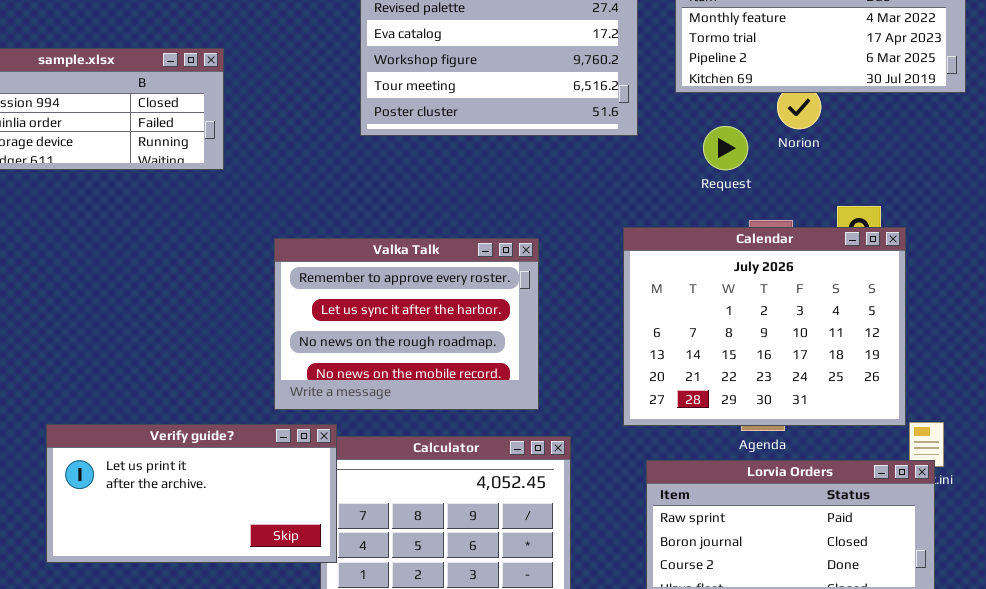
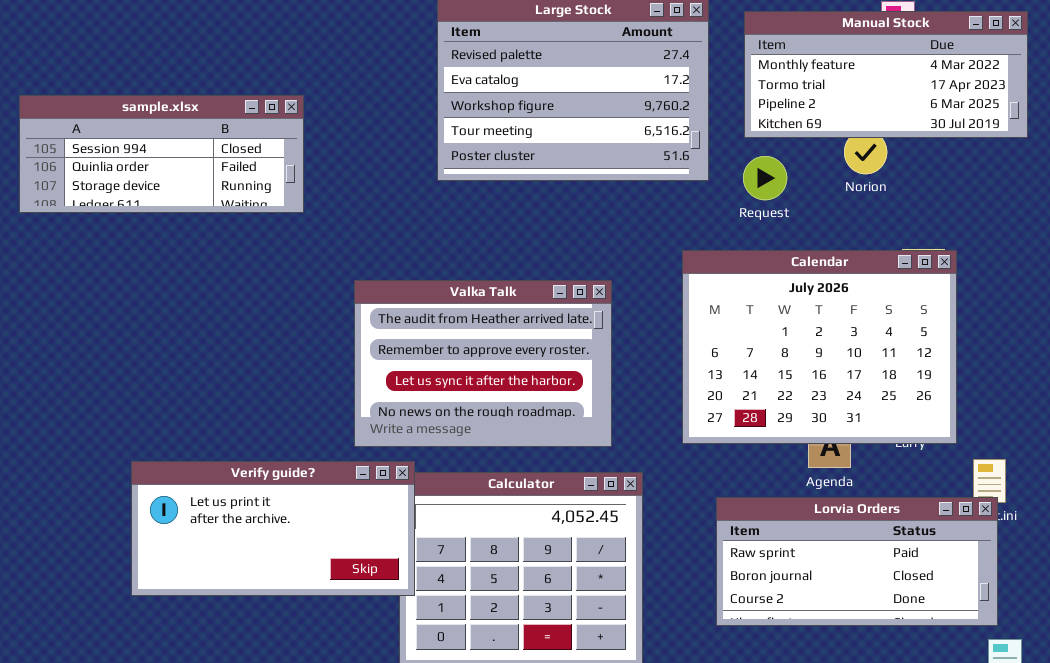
Request: [703,126,748,170] -> [743,156,787,200], moved
Calendar: [623,227,906,426] -> [682,250,957,444], moved
Valka Talk: [274,238,539,410] -> [354,280,612,447], scrolled up 1 row

